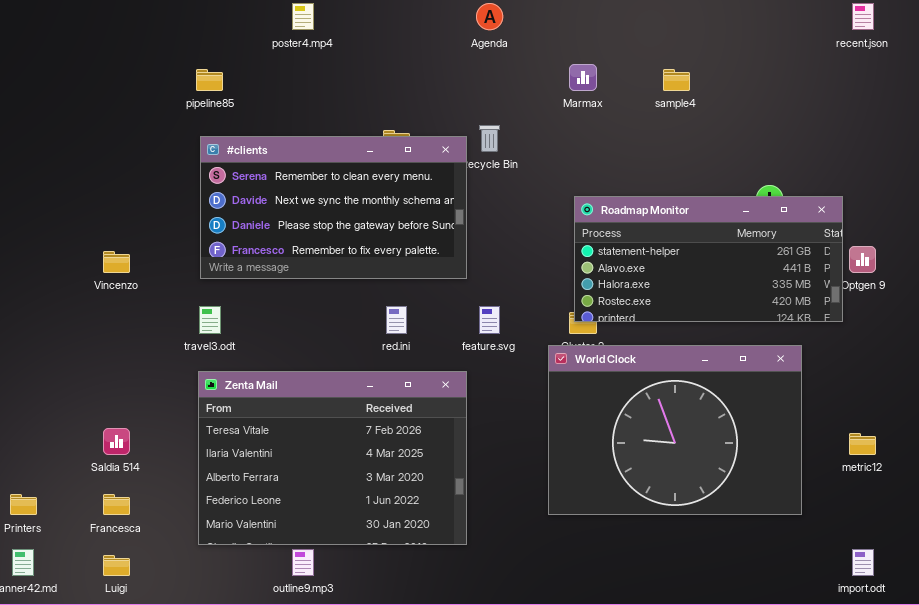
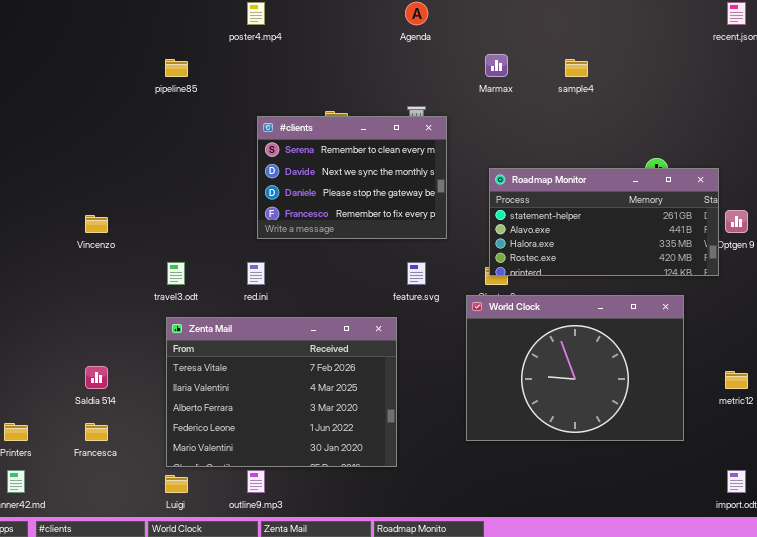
#clients: [200,136,467,279] -> [257,116,447,239], moved, resized
red.ini: [386,306,407,334] -> [247,262,265,285], moved
Luigi: [103,555,130,576] -> [165,475,188,493], moved

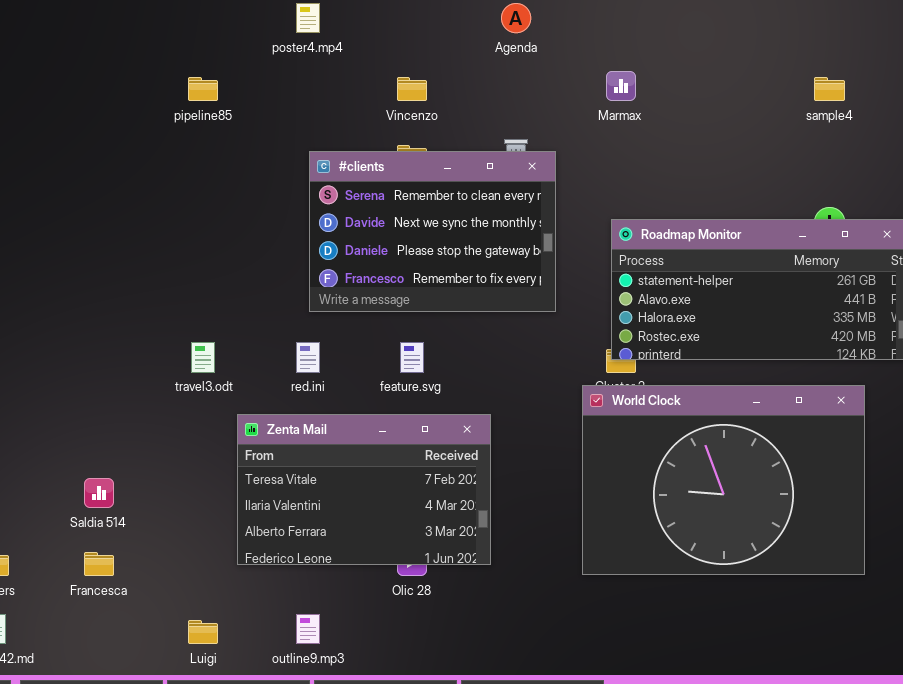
sample4: [565,59,588,77] -> [814,77,845,101], moved
Vincenzo: [85,215,108,233] -> [397,77,427,101], moved
feature.svg: [407,262,426,285] -> [400,342,424,373], moved
Zenta Mail: [166,317,397,467] -> [237,414,491,565], resized

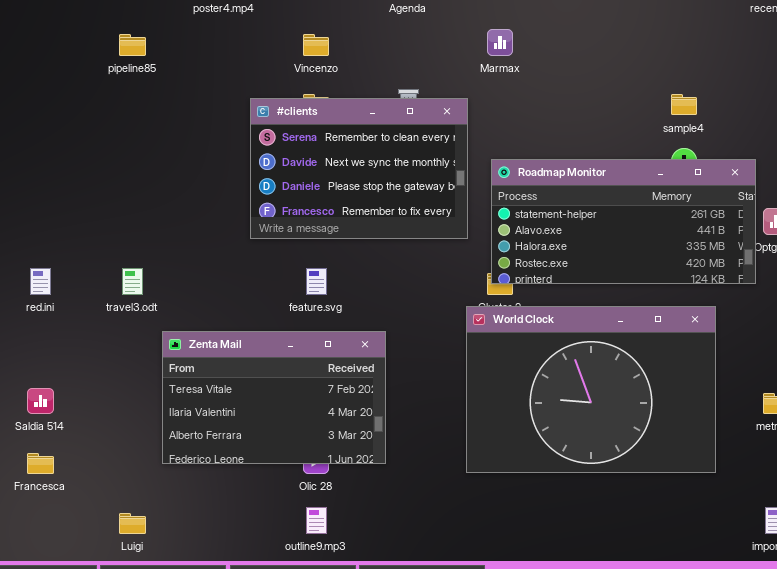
sample4: [814,77,845,101] -> [671,94,697,115], moved
#clients: [309,151,556,312] -> [250,98,468,239], moved
red.ini: [296,342,320,373] -> [30,268,51,295], moved
outline9.mp3: [296,614,320,644] -> [306,507,327,534], moved

